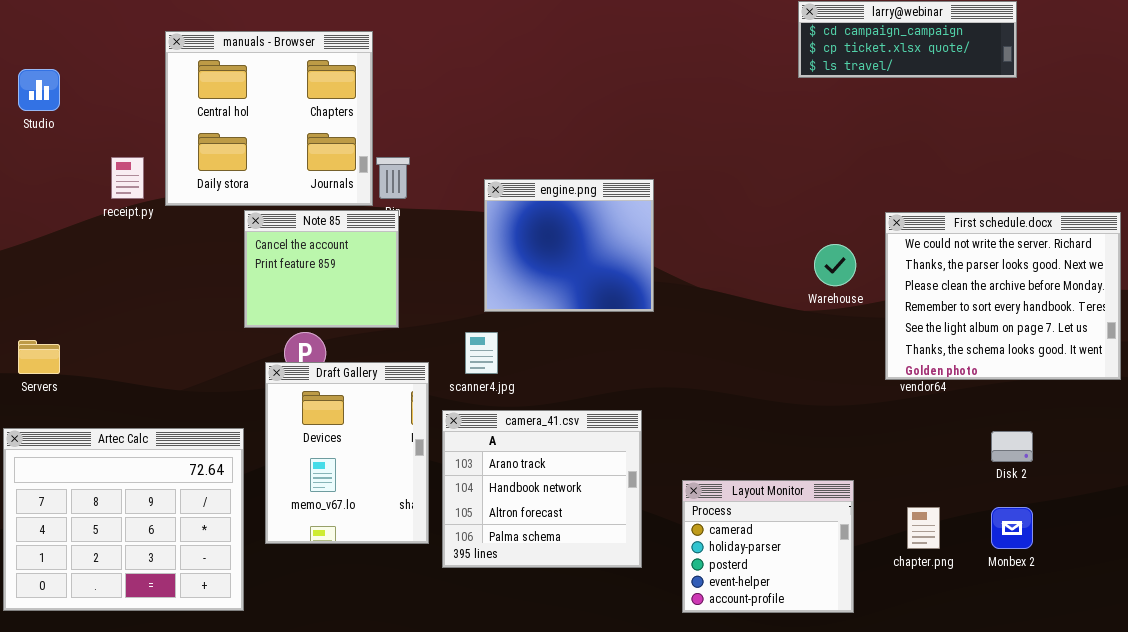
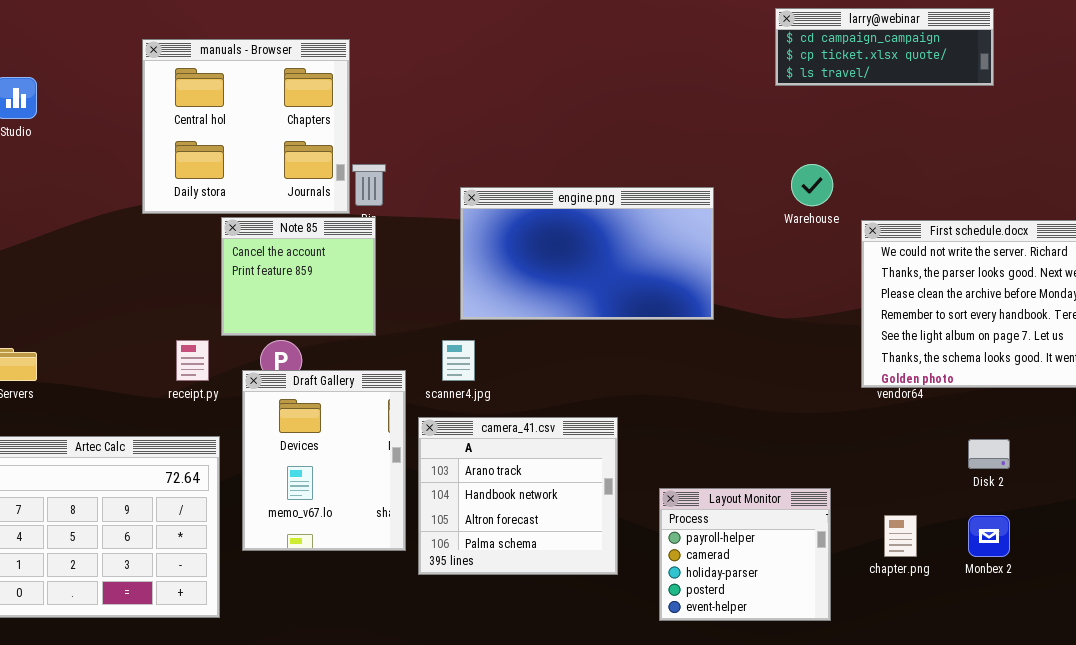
receipt.py: [111,157,144,199] -> [176,340,209,381], moved
engine.png: [484,179,654,312] -> [460,187,714,320], resized
Warehouse: [814,244,856,286] -> [791,164,833,206], moved
Layout Monitor: [682,480,854,613] -> [659,488,831,621], scrolled up 1 row

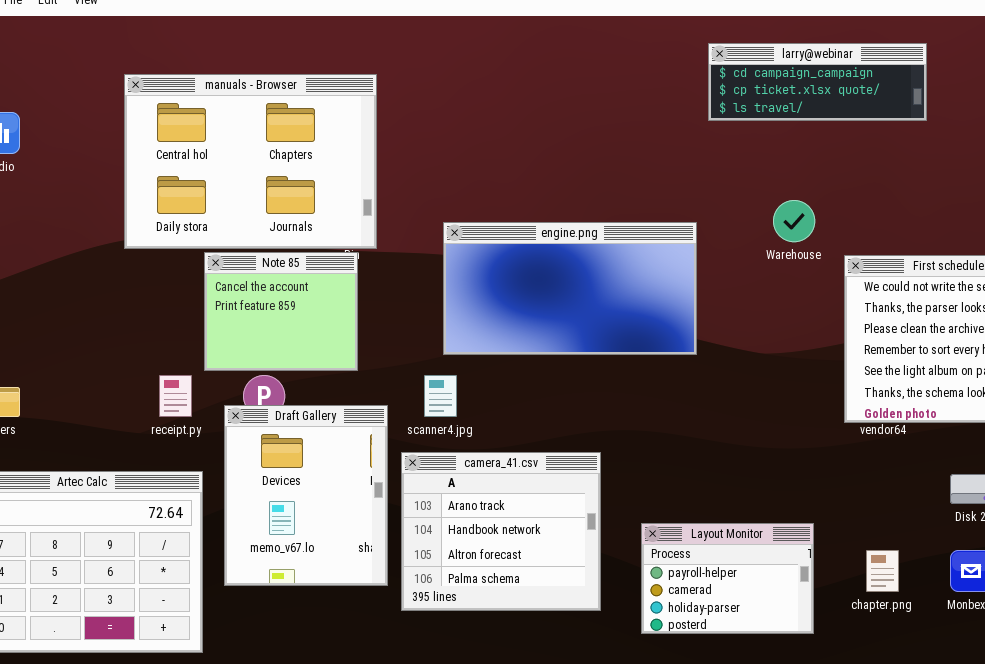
larry@webinar: [775,8,994,86] -> [708,43,927,121], moved
manuals - Browser: [142,39,350,214] -> [124,74,377,249], resized
Layout Monitor: [659,488,831,621] -> [641,523,814,634], resized

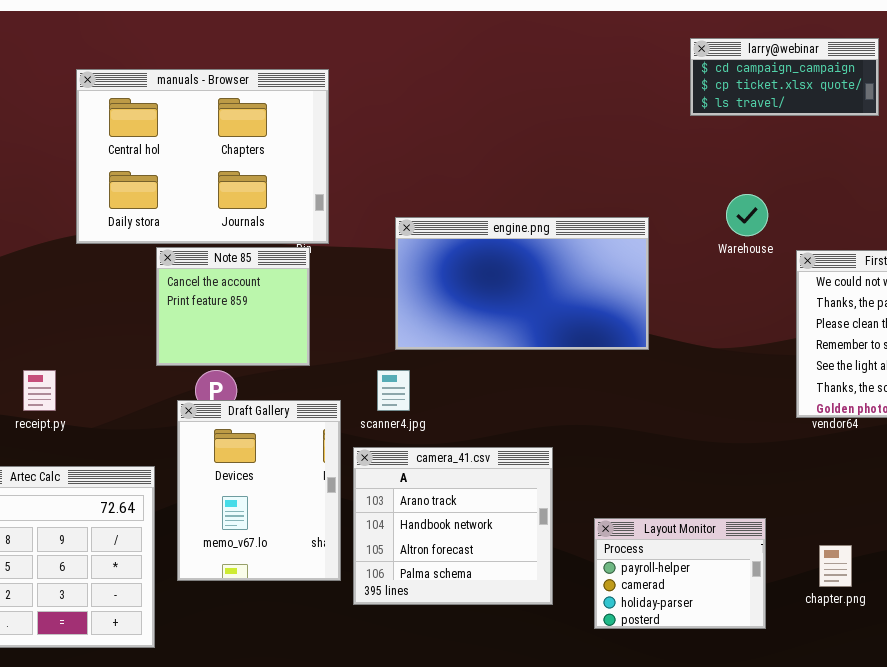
larry@webinar: [708,43,927,121] -> [690,38,879,116], resized
receipt.py: [159,375,192,417] -> [23,370,56,411], moved

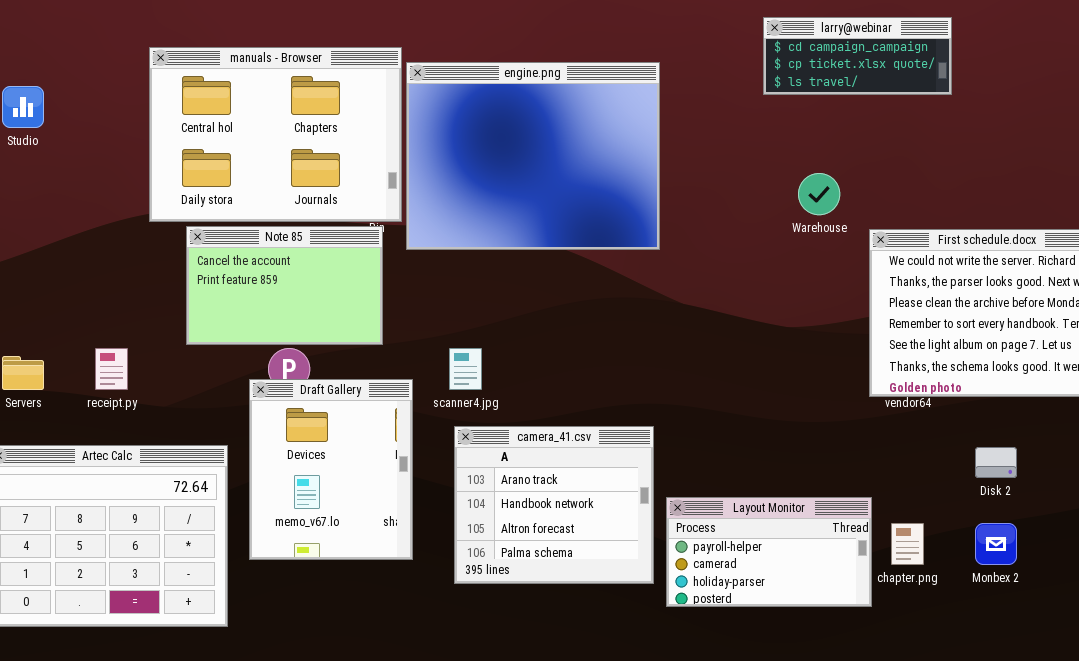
engine.png: [395,217,649,350] -> [406,62,660,250], moved, resized
Note 85: [156,247,310,366] -> [186,226,383,345], resized
camera_41.csv: [353,447,553,605] -> [454,426,654,584], moved
Layout Monitor: [594,518,766,629] -> [666,497,872,607], resized

